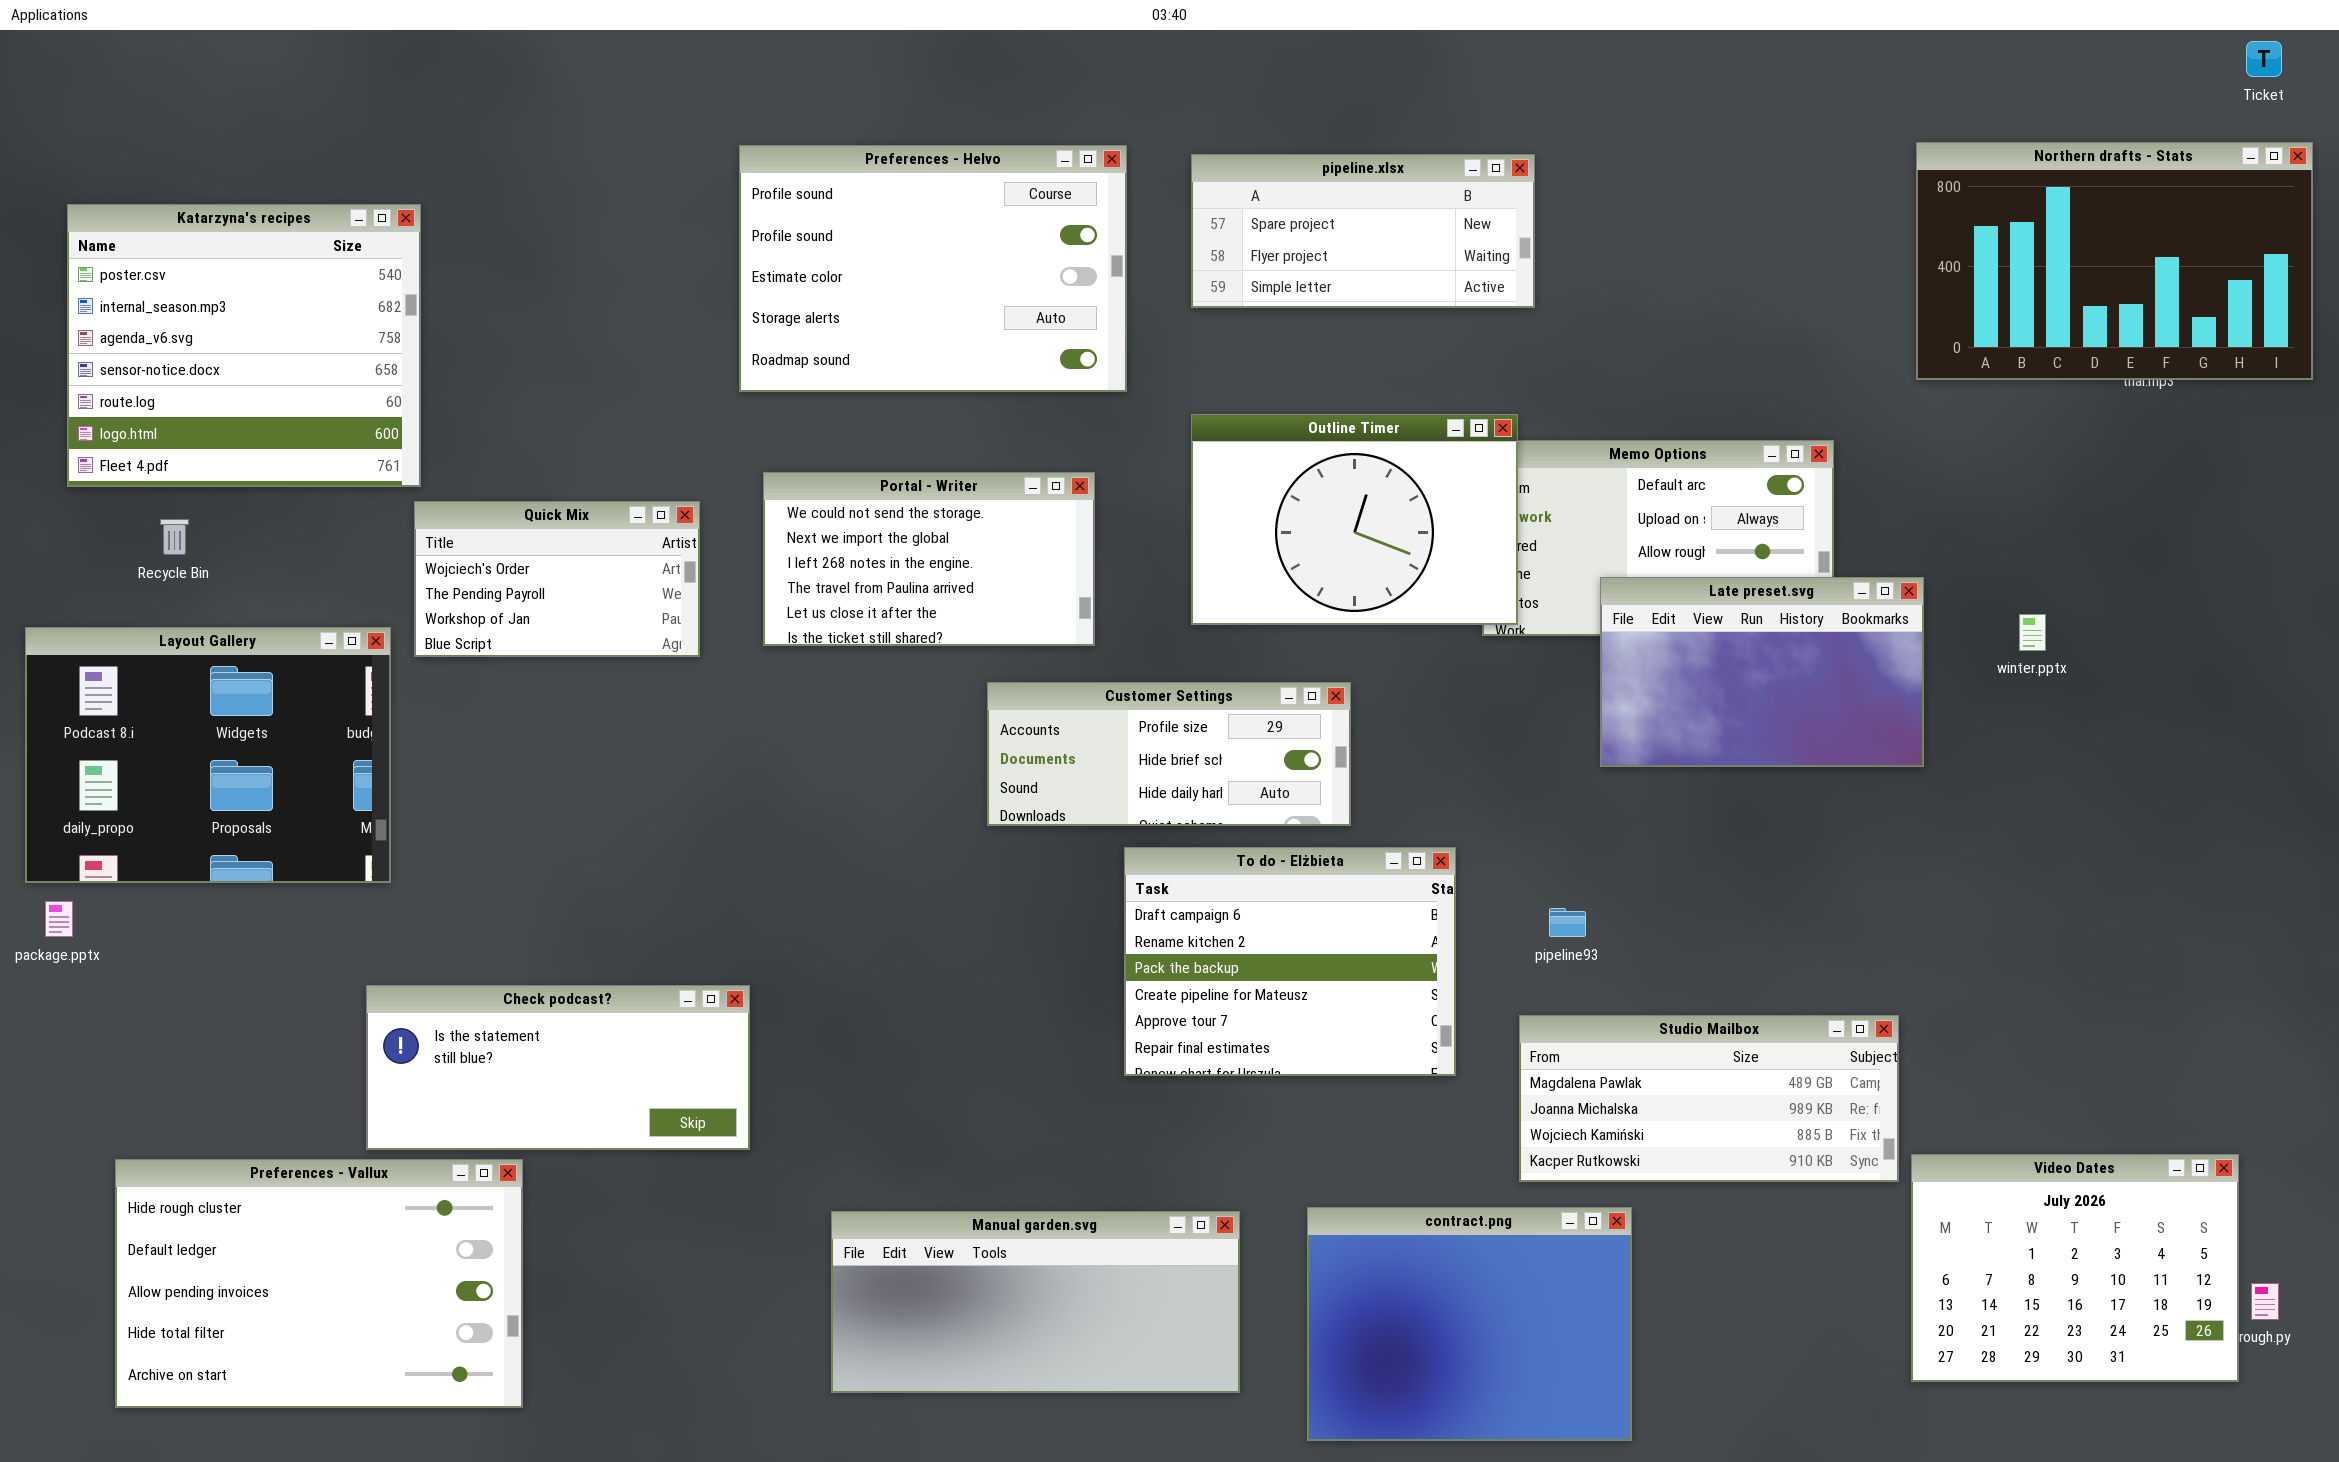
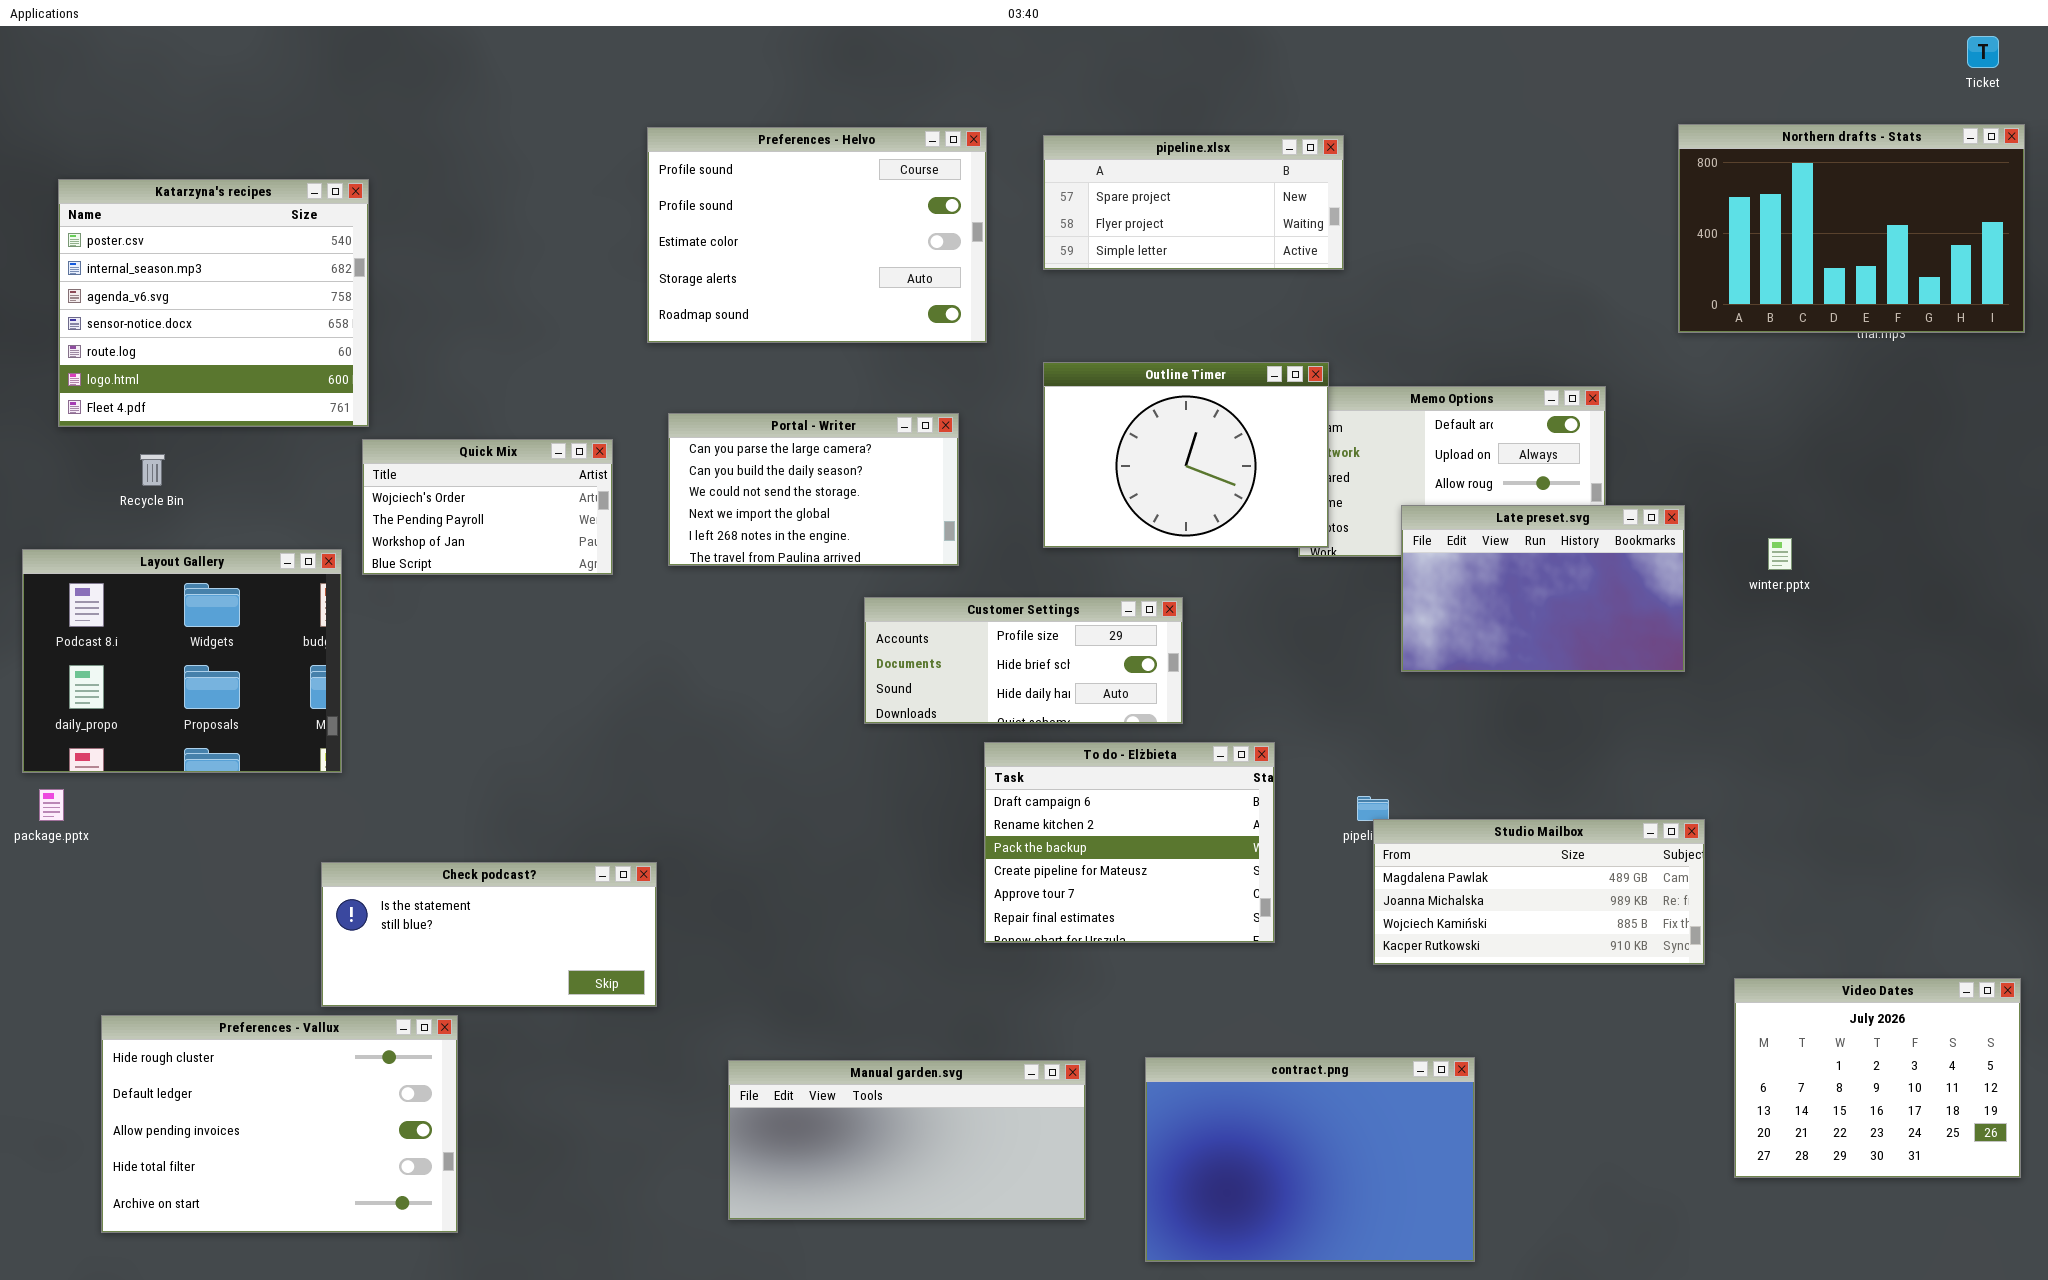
Portal - Writer: [763,472,1095,646] -> [668,413,959,566], scrolled up 2 rows
Studio Mailbox: [1519,1015,1899,1182] -> [1373,819,1705,965], moved
Video Dates: [1911,1154,2239,1382] -> [1734,978,2021,1178], moved
contract.png: [1307,1207,1632,1441] -> [1145,1057,1475,1262], resized

